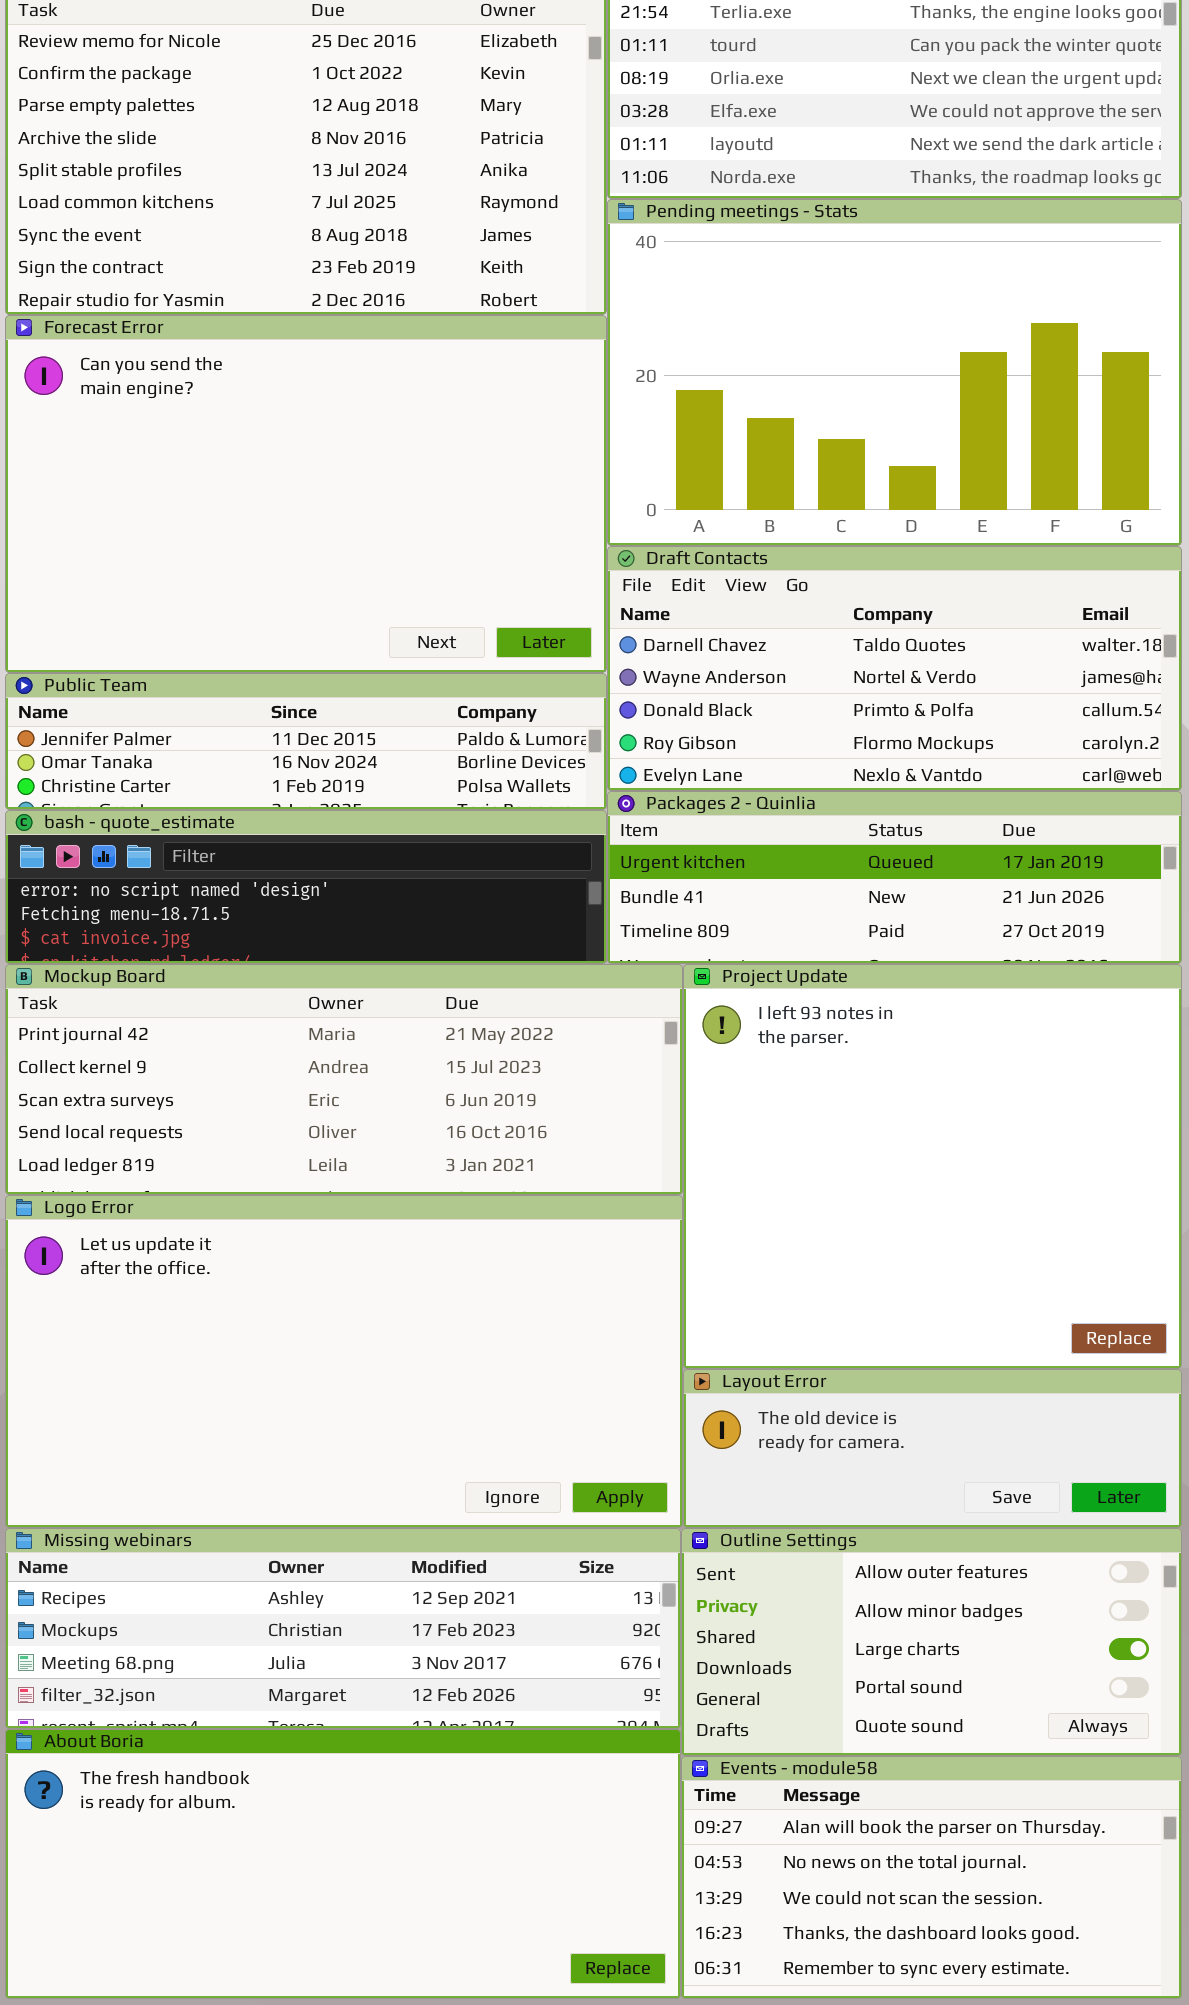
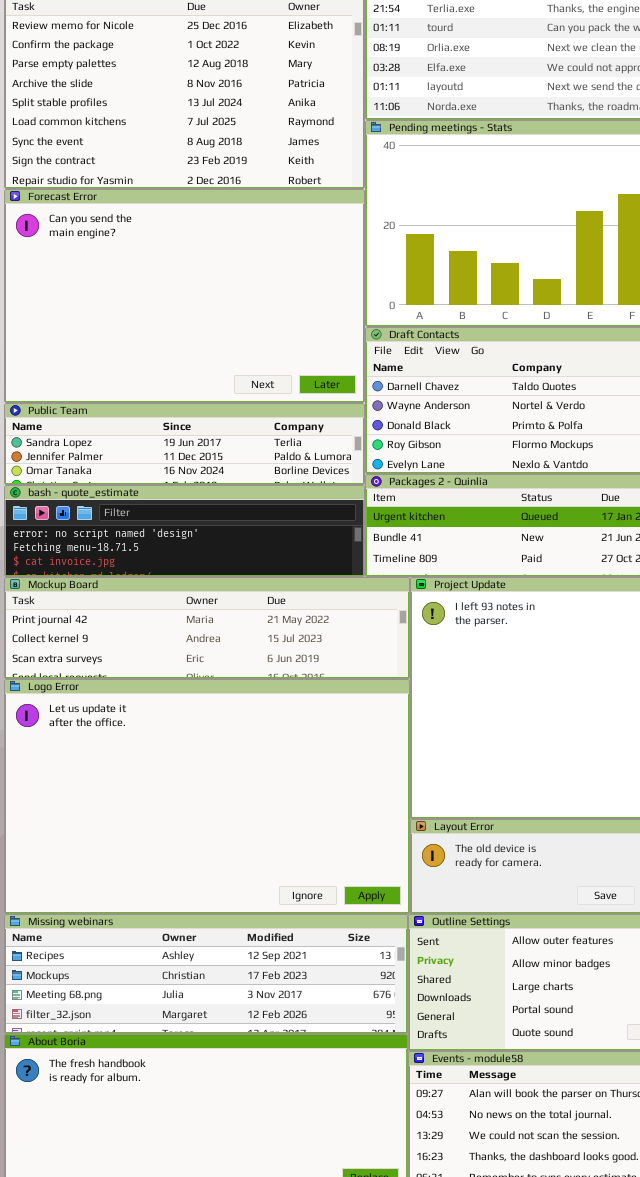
Public Team: [5,673,607,810] -> [4,403,365,485], scrolled up 1 row
Mockup Board: [5,964,683,1195] -> [4,577,410,679], resized
Logo Error: [5,1195,683,1528] -> [4,679,410,914], resized

